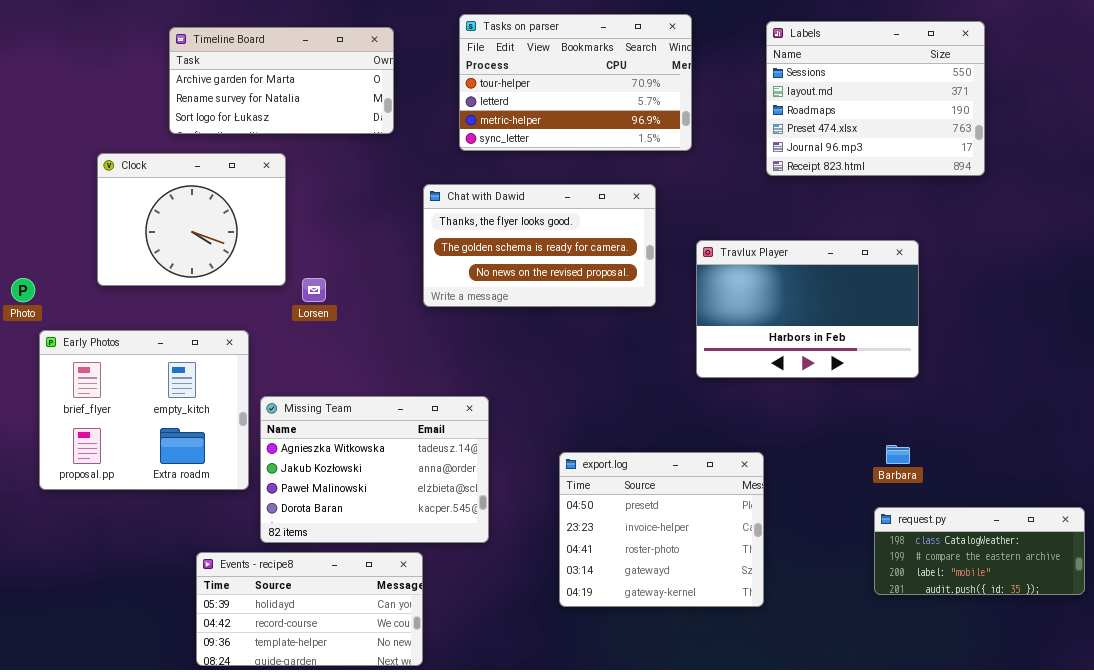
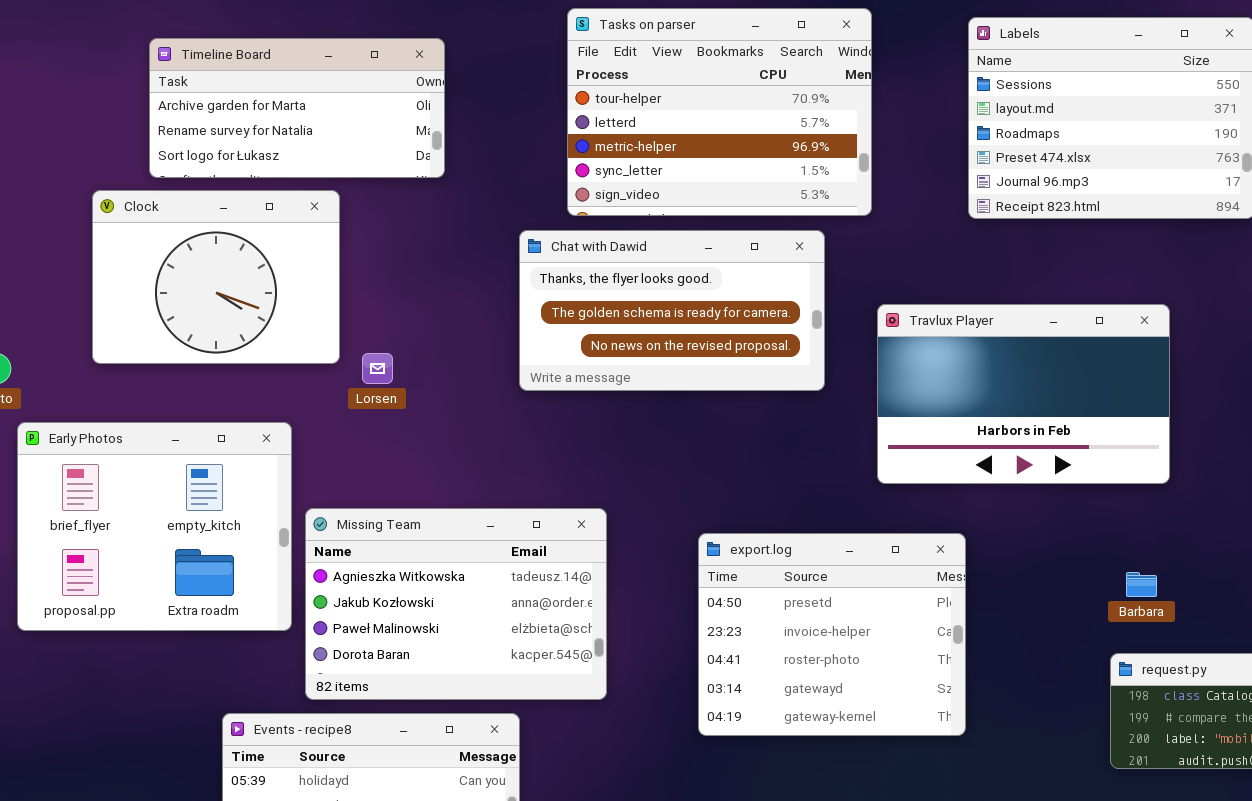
Tasks on parser: [459,14,692,151] -> [567,8,872,216], resized
Timeline Board: [169,27,394,134] -> [149,38,445,178], moved
export.log: [559,452,764,607] -> [698,533,966,736], moved

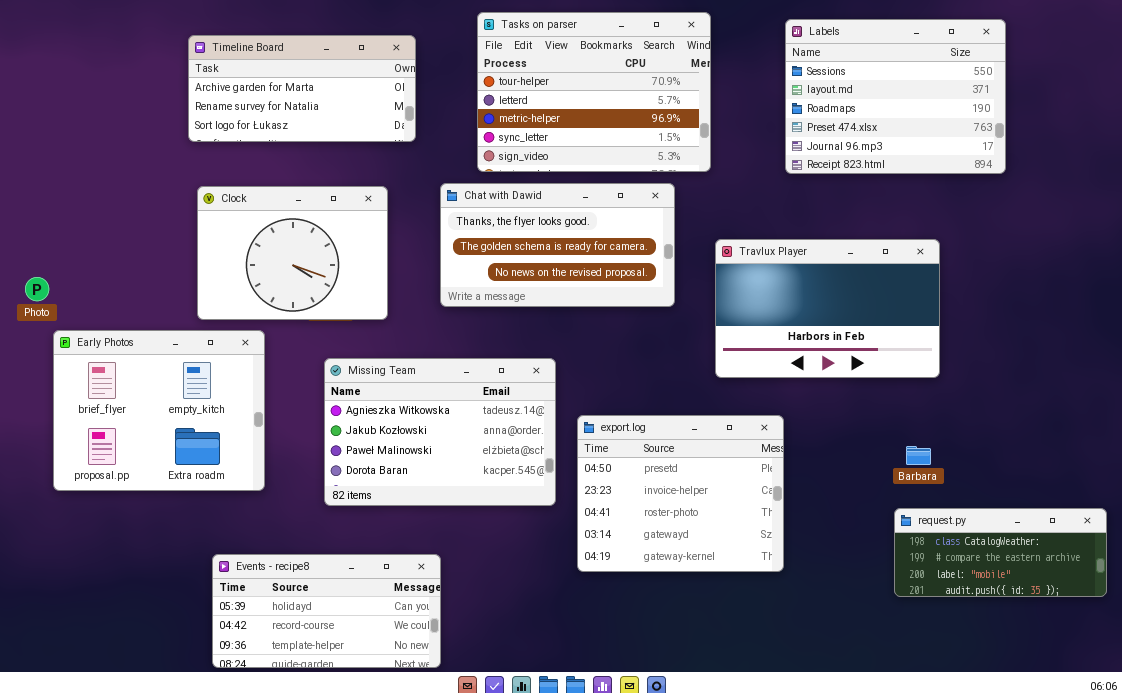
Timeline Board: [149,38,445,178] -> [188,35,416,142], moved
Clock: [92,190,340,364] -> [197,186,388,320], moved
Missing Team: [305,508,607,700] -> [324,358,556,506], moved

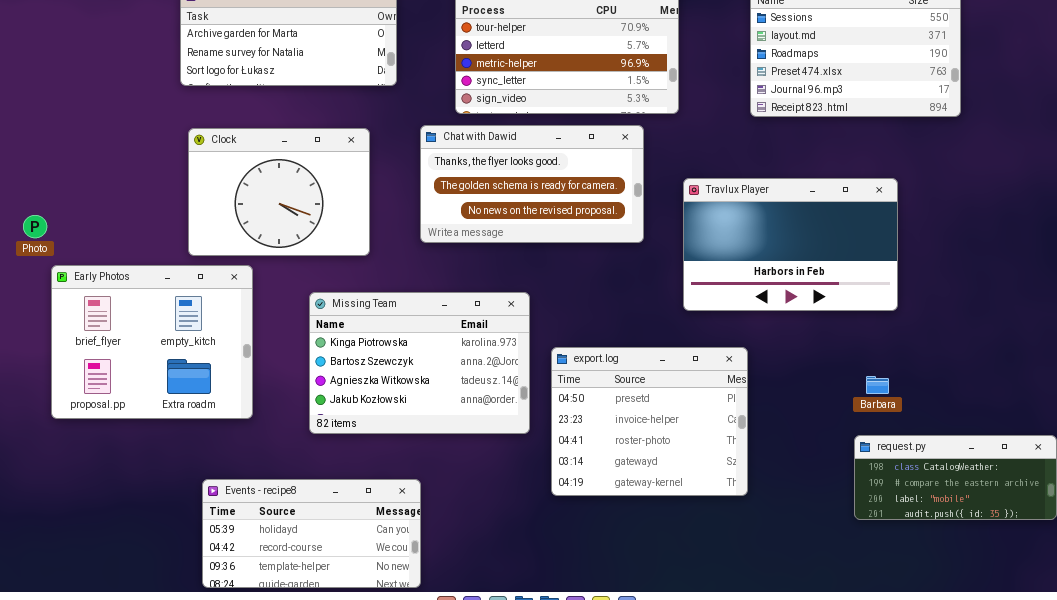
Missing Team: [324,358,556,506] -> [309,292,530,434], scrolled up 2 rows

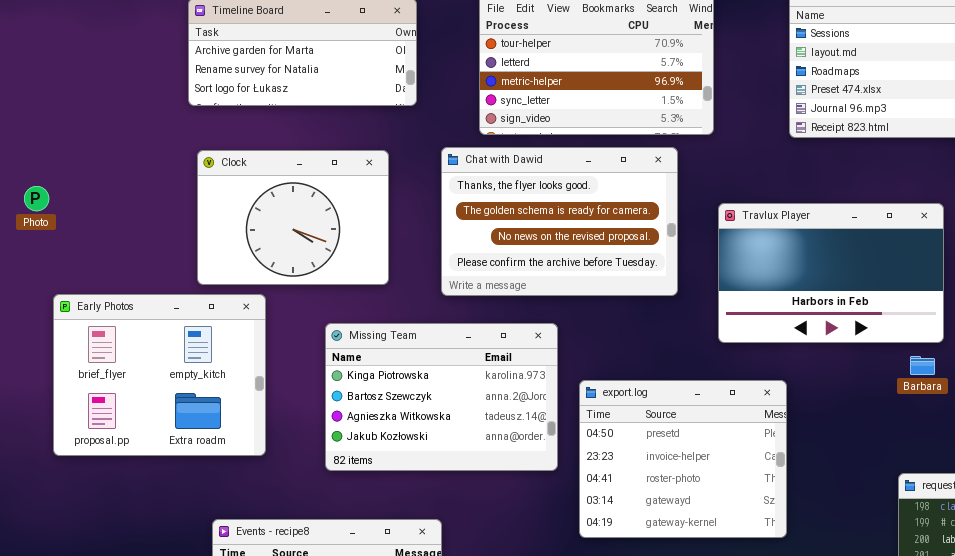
Chat with Dawid: [420,125,644,243] -> [441,147,678,296], resized
Photo: [23,215,47,238] -> [24,186,49,211], moved
Barbara: [866,376,889,394] -> [910,356,935,375], moved

